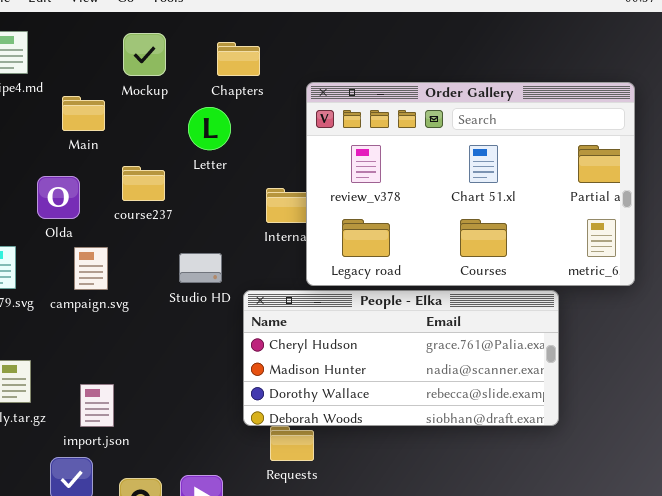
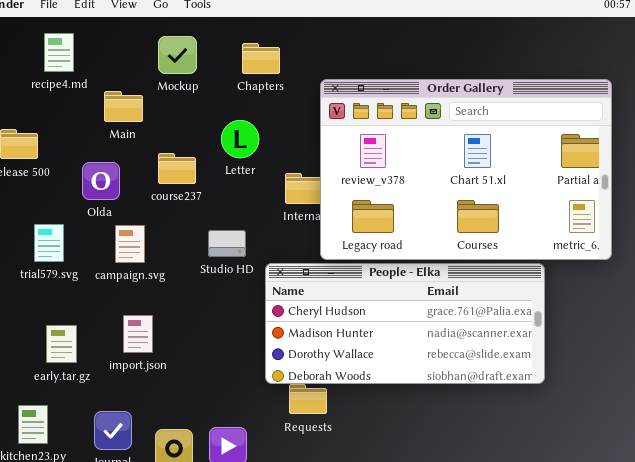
Letter: [188,107,231,150] -> [221,120,259,158], moved
import.json: [80,384,114,427] -> [123,315,153,353], moved

